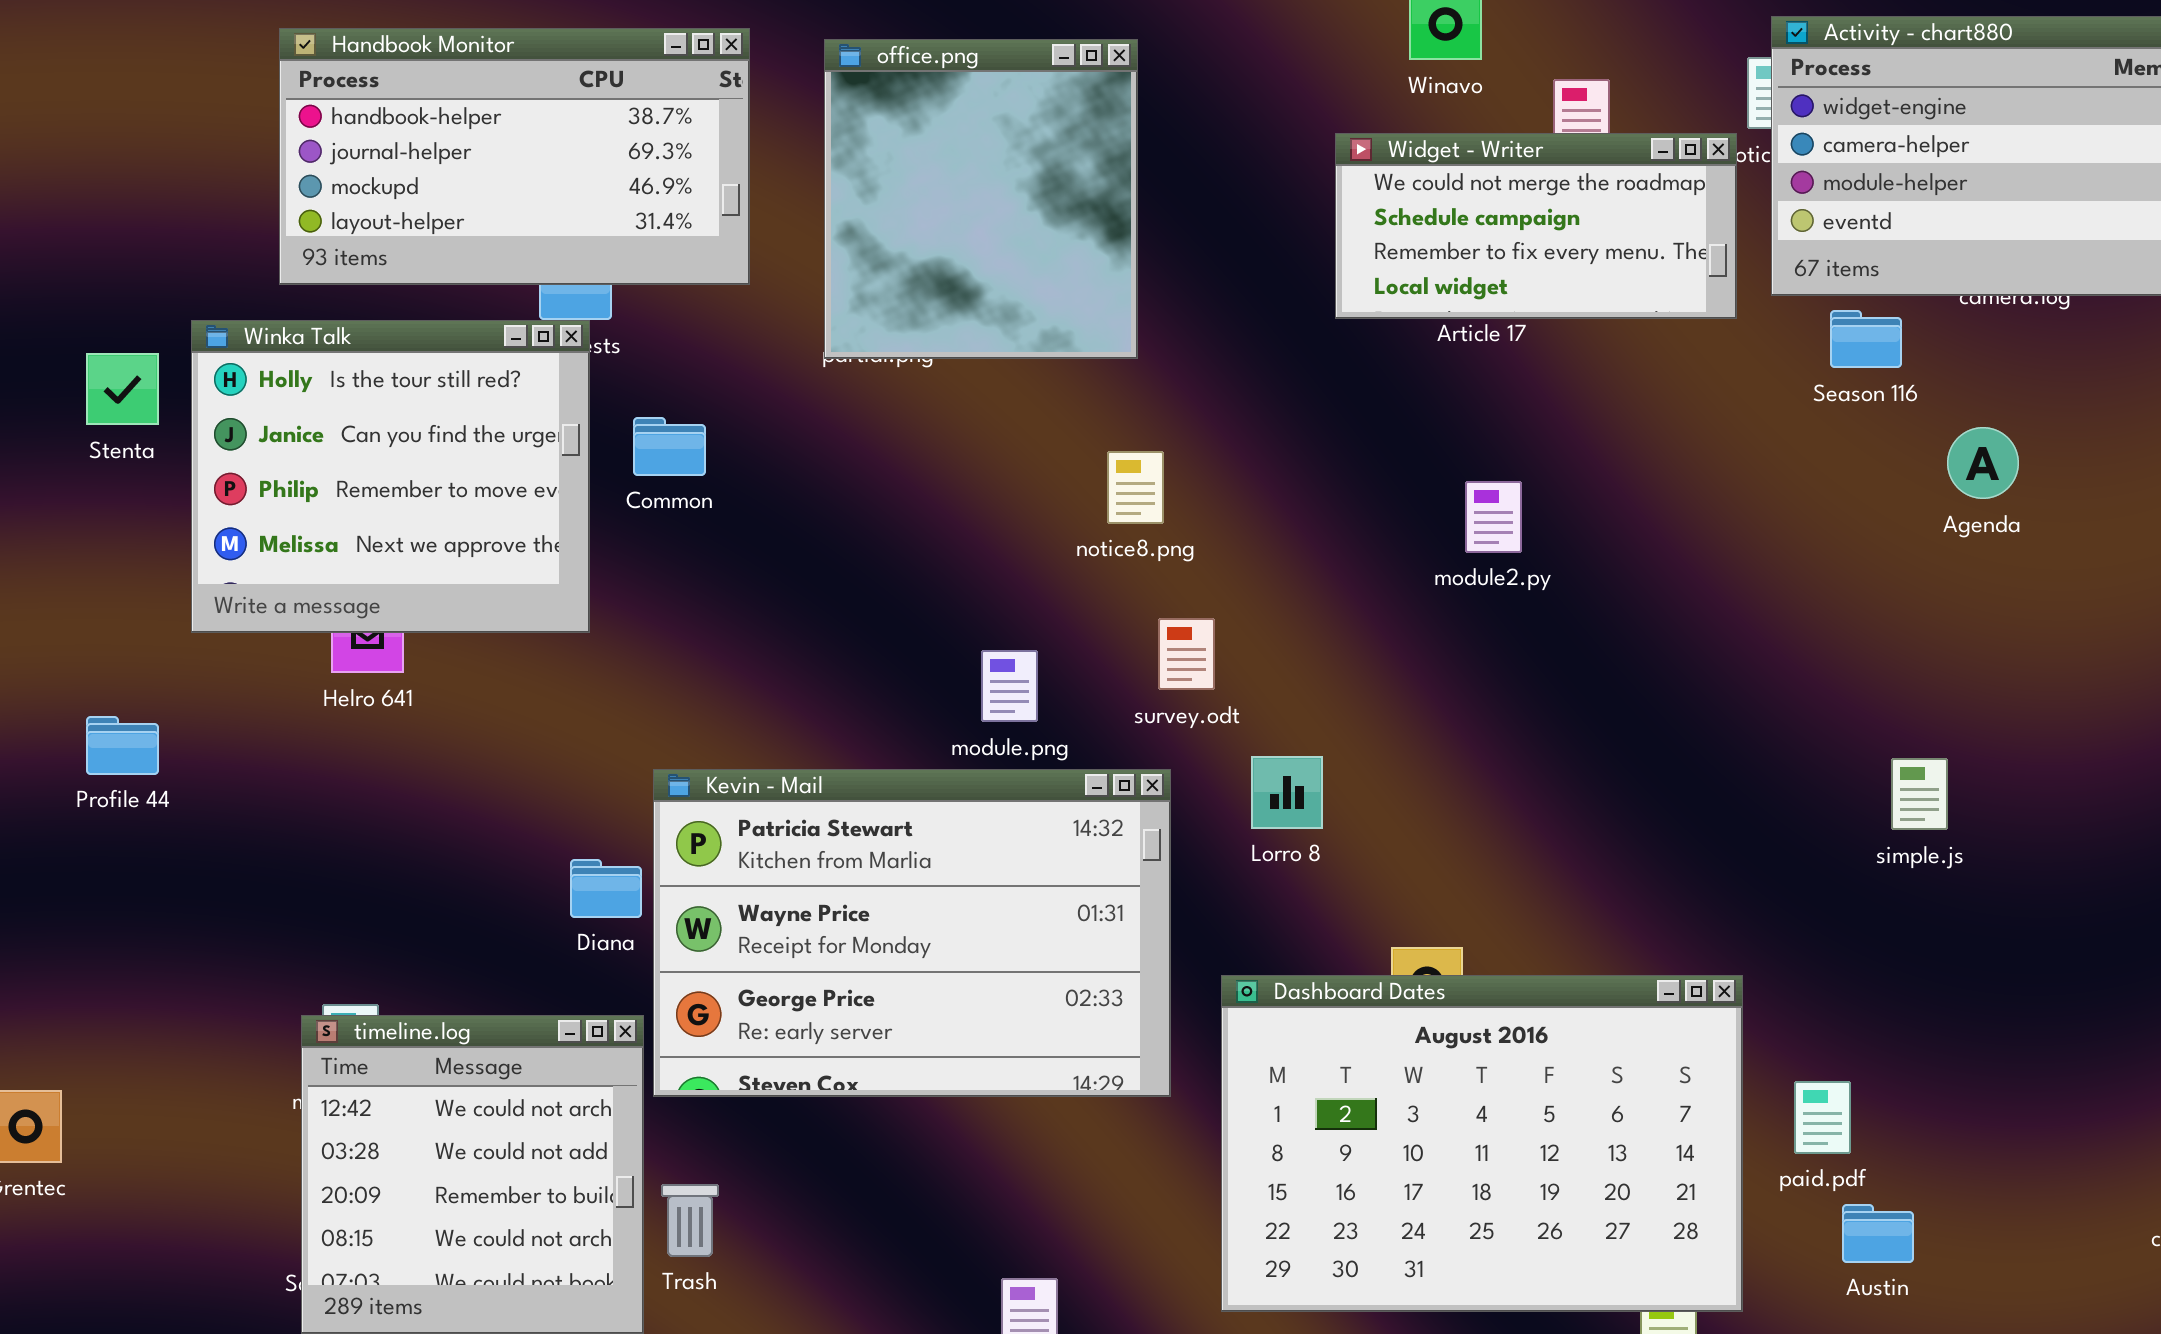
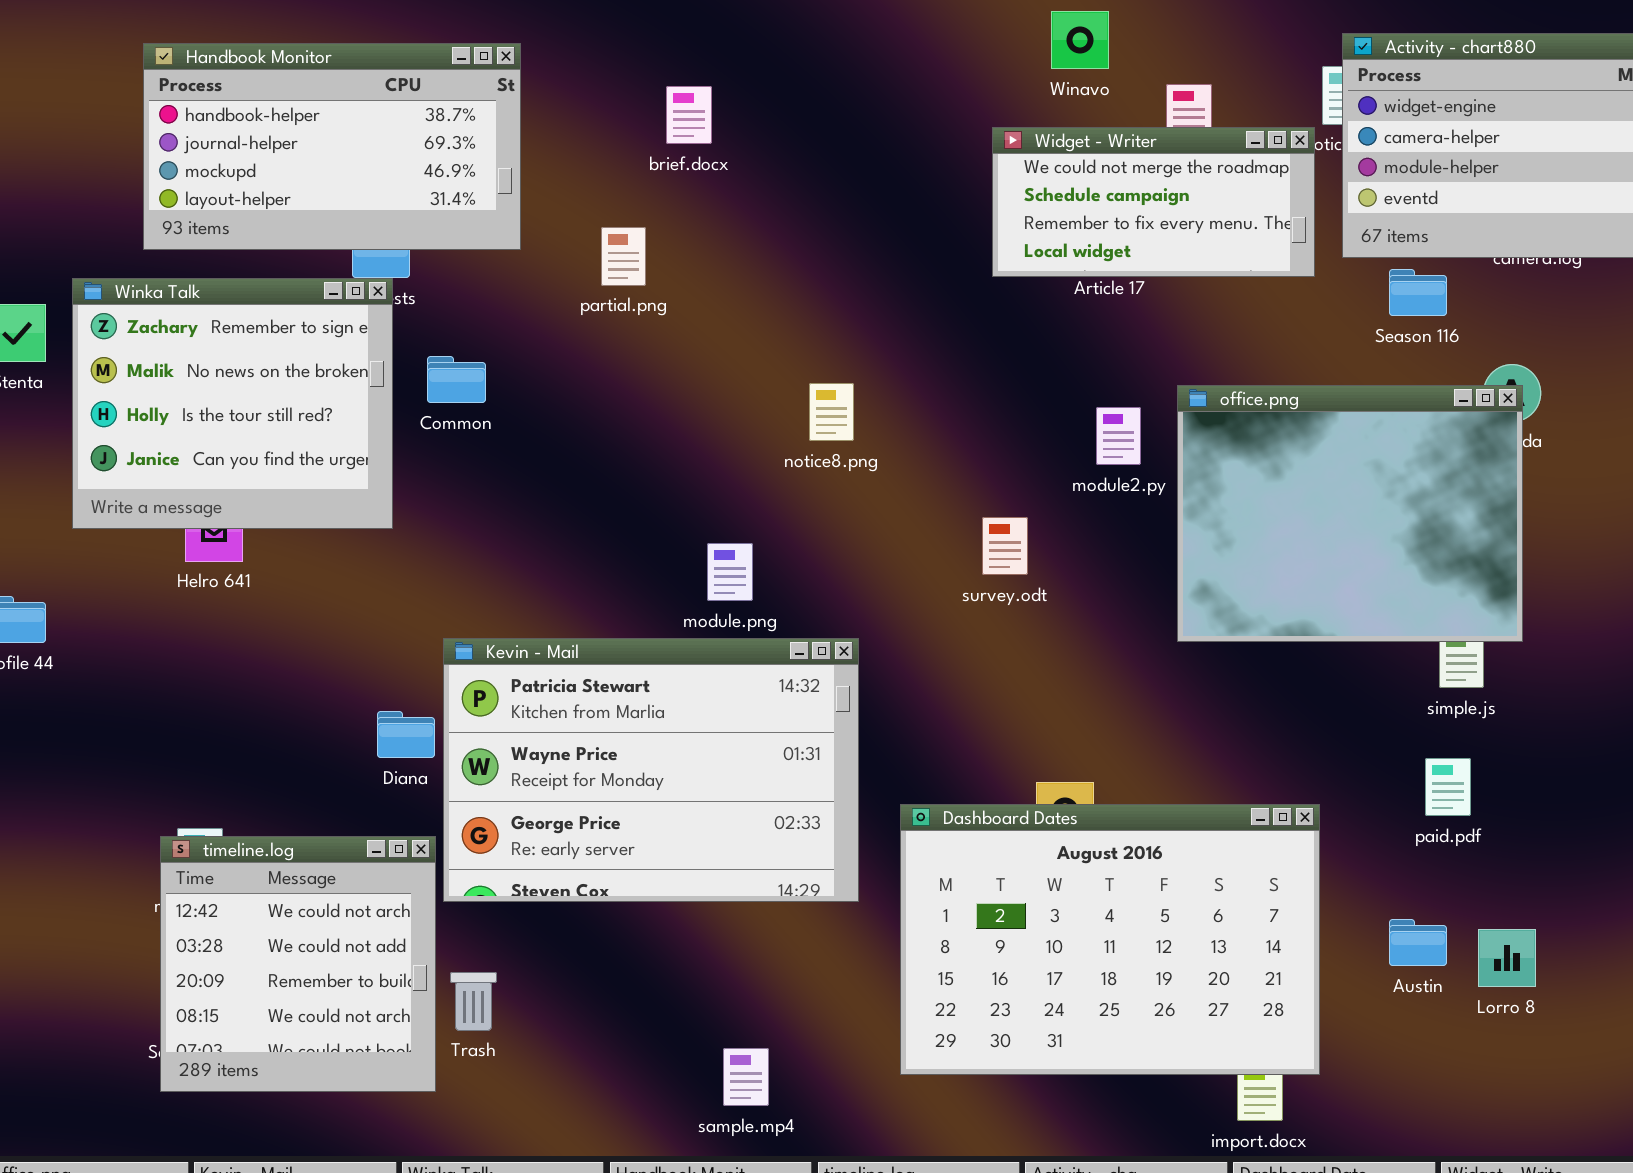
office.png: [824,39,1138,359] -> [1177,385,1523,642], moved, resized
Winka Talk: [191,320,590,633] -> [72,278,393,529], scrolled up 2 rows
survey.odt: [1158,618,1215,690] -> [982,517,1028,575], moved
Lorro 8: [1251,756,1323,829] -> [1478,929,1536,987], moved
paid.pdf: [1794,1081,1851,1154] -> [1425,758,1471,816], moved
Austin: [1842,1204,1914,1263] -> [1389,919,1447,966], moved

